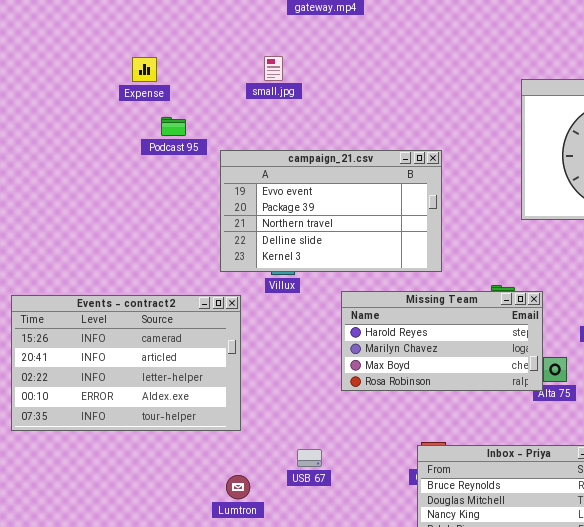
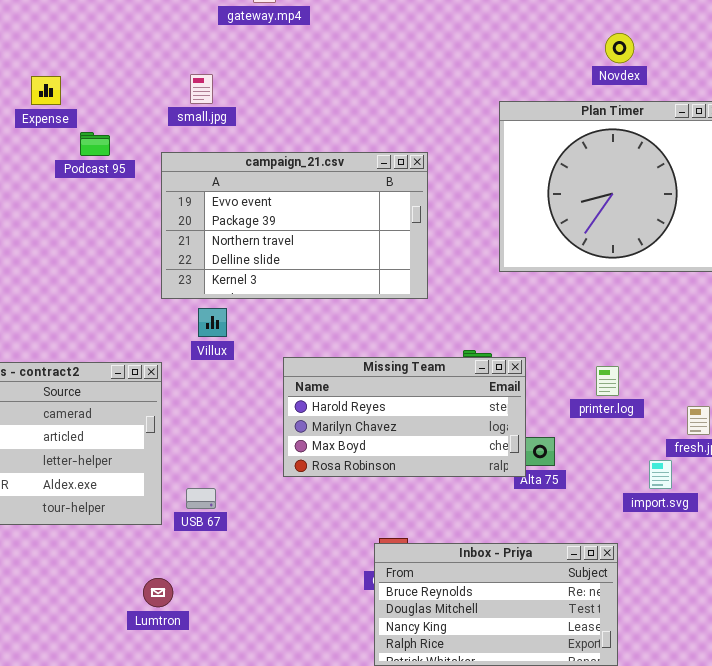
Podcast 95: [161,117,186,136] -> [80,132,110,156], moved
campaign_21.csv: [220,150,442,272] -> [161,152,428,299], moved
USB 67: [297,449,322,467] -> [186,488,216,509], moved

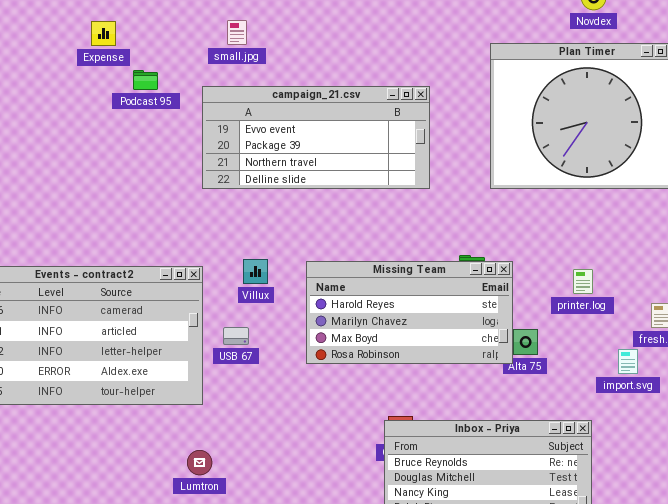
campaign_21.csv: [161,152,428,299] -> [202,86,430,189], resized
Villux: [198,308,227,337] -> [243,259,268,284], moved
USB 67: [186,488,216,509] -> [223,327,249,345], moved

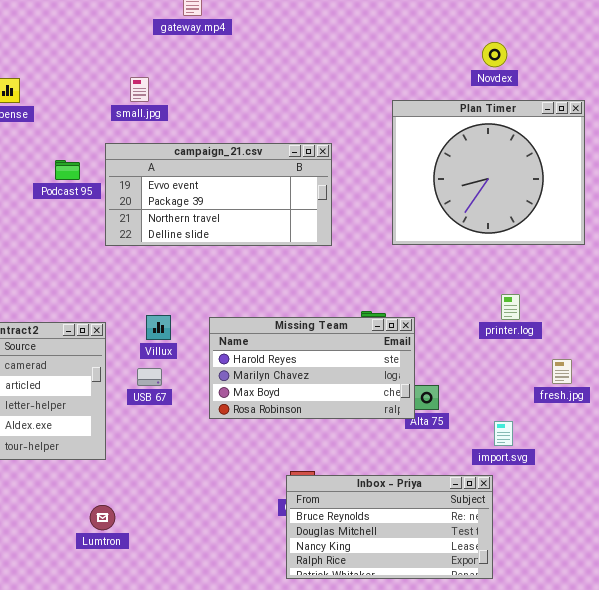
Podcast 95: [133,70,158,90] -> [55,160,80,180], moved
printer.log: [573,269,593,294] -> [501,294,520,320], moved
USB 67: [223,327,249,345] -> [137,368,162,386], moved
import.svg: [618,349,638,374] -> [494,421,513,446], moved

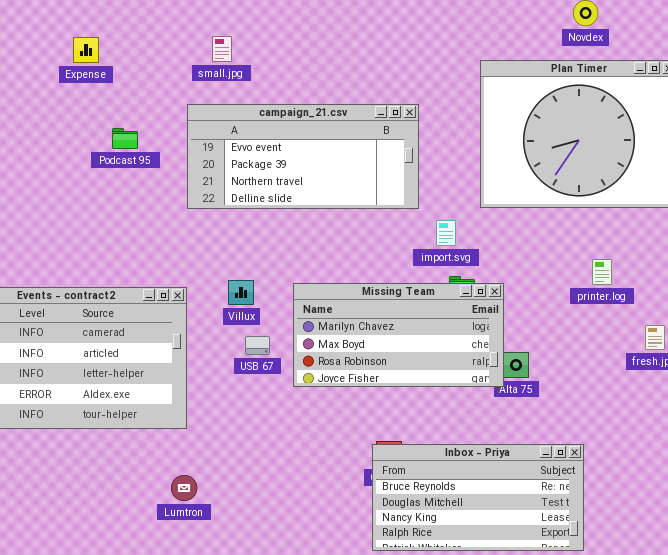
Podcast 95: [55,160,80,180] -> [112,128,138,149], moved
Missing Team: [209,317,415,419] -> [293,283,504,387], scrolled down 1 row
USB 67: [137,368,162,386] -> [245,336,270,355], moved
import.svg: [494,421,513,446] -> [436,220,456,246], moved

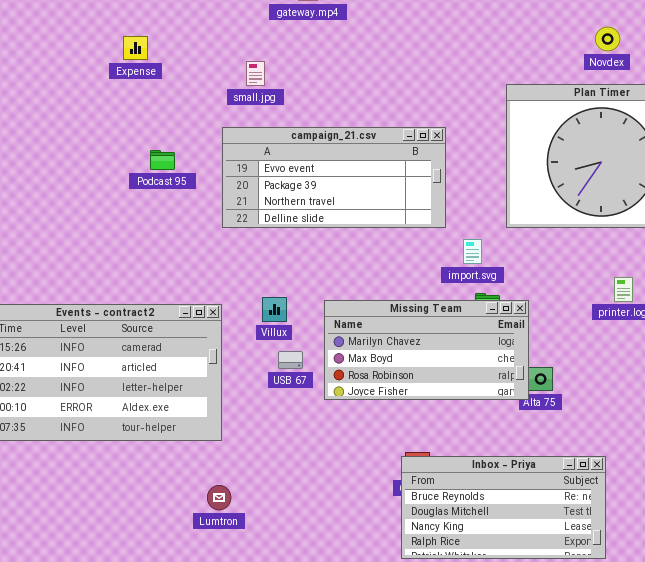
Expense: [73,37,99,63] -> [123,36,148,60], moved

